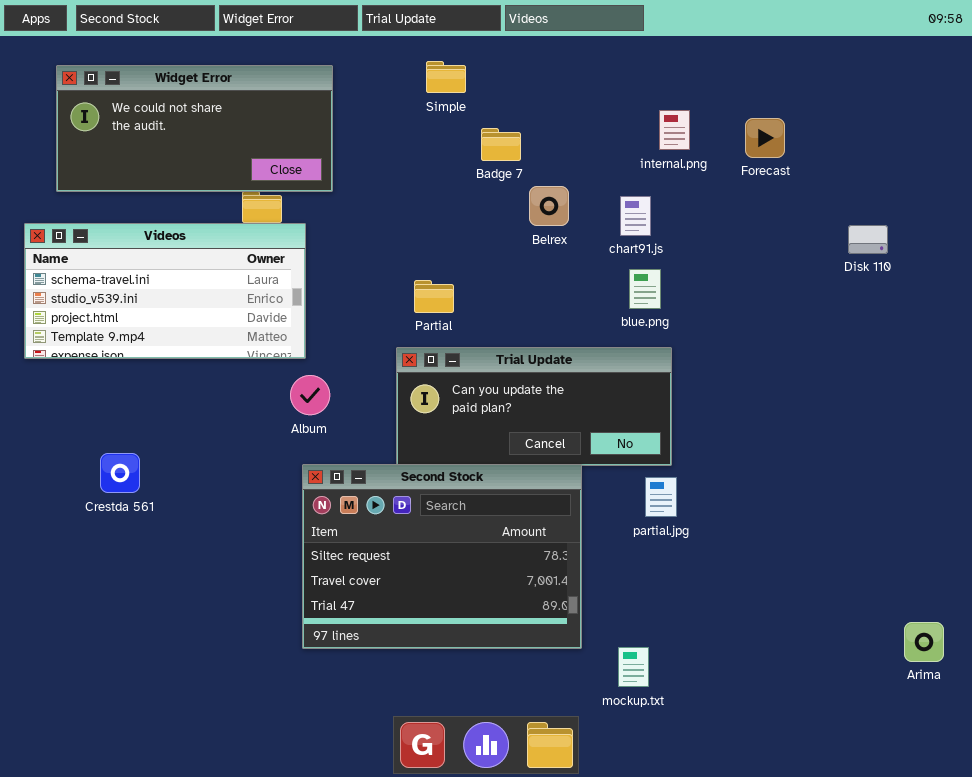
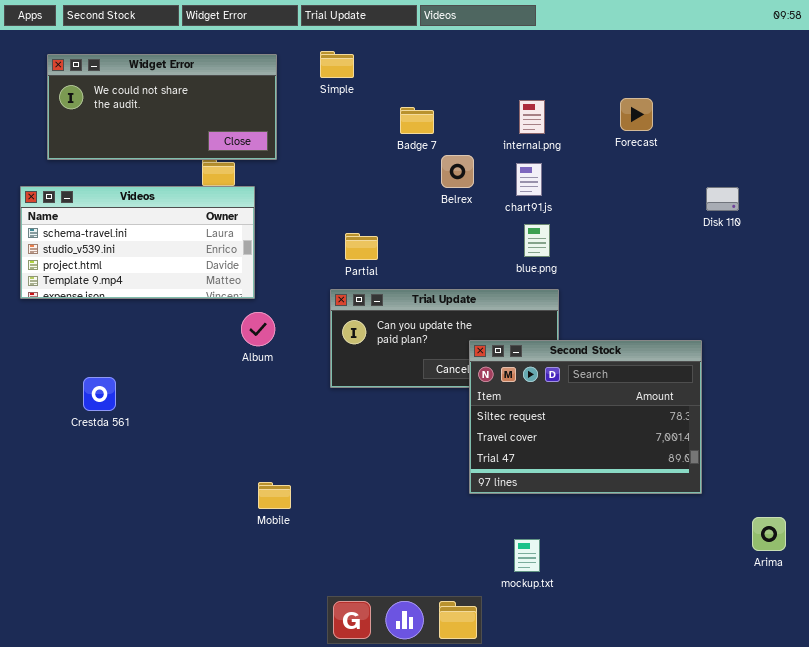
Simple: [426,61,466,93] -> [320,51,354,78], moved
internal.png: [659,110,690,150] -> [519,100,545,134], moved
Second Stock: [302,464,582,649] -> [469,340,702,494], moved

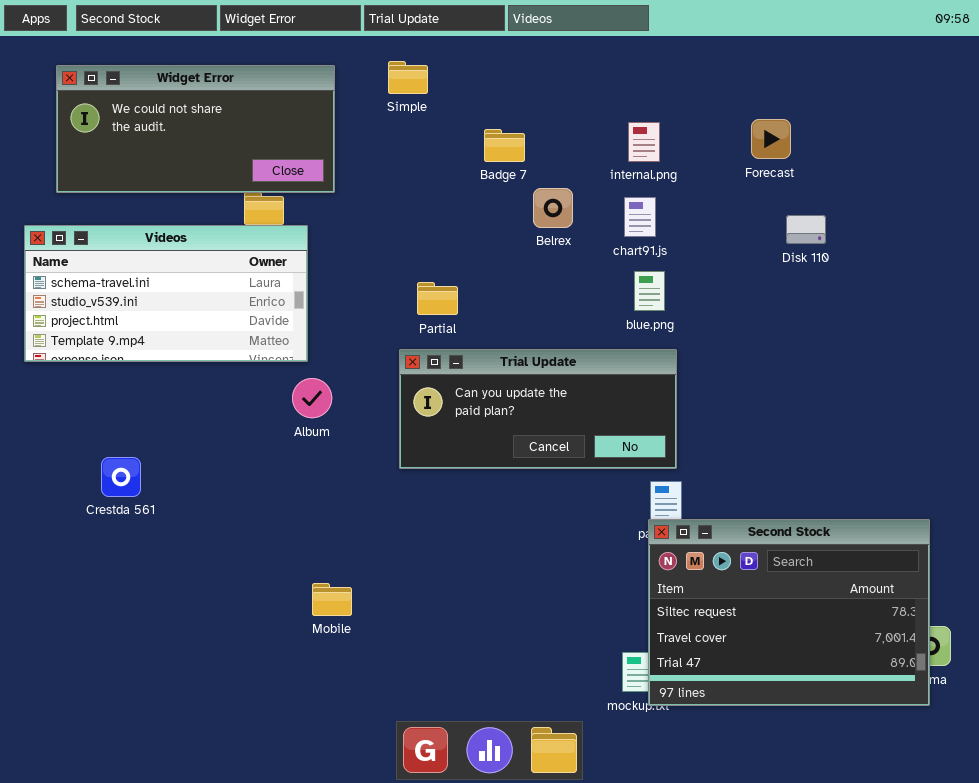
Disk 110: [706,187,739,211] -> [786,215,826,244], moved
Second Stock: [469,340,702,494] -> [648,519,930,706], moved

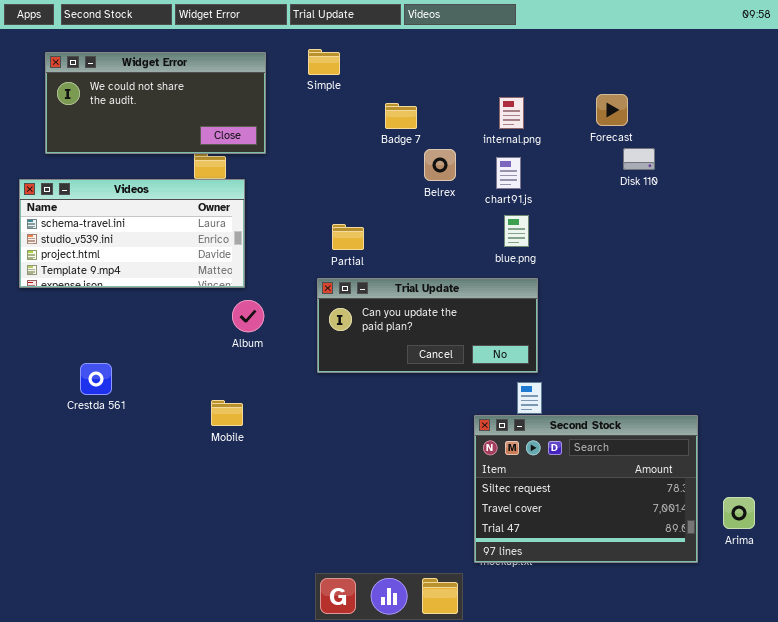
Disk 110: [786,215,826,244] -> [623,148,655,170], moved
Second Stock: [648,519,930,706] -> [474,415,698,563], moved
Mobile: [312,583,352,616] -> [211,400,243,426], moved

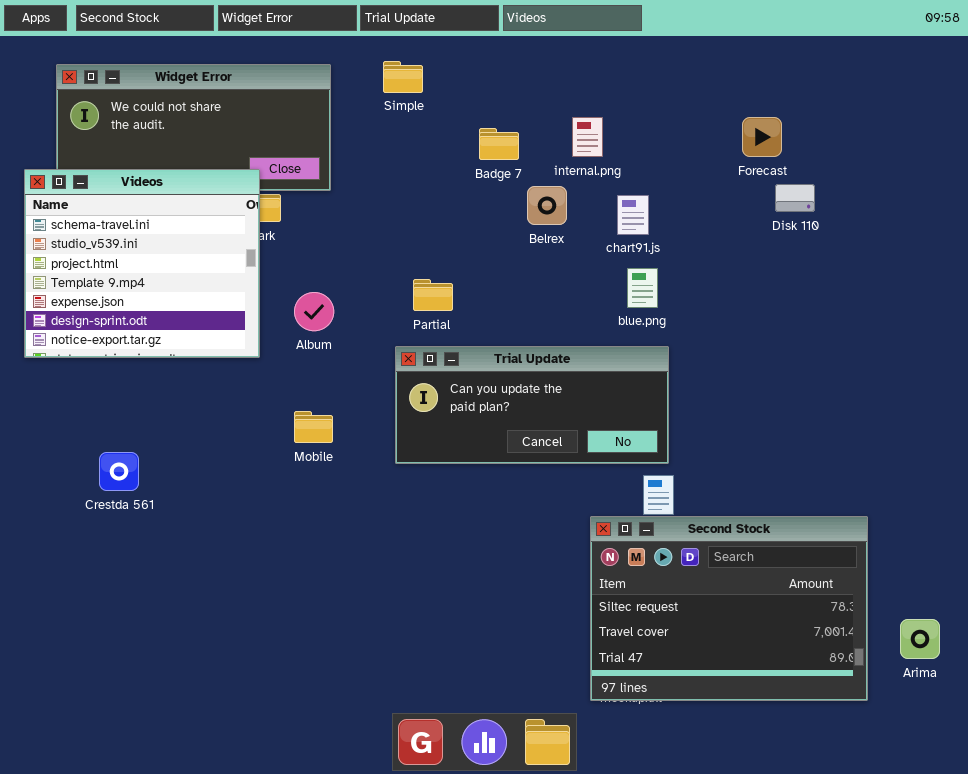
internal.png: [499,97,524,129] -> [572,117,603,157], moved
Videos: [19,179,245,288] -> [24,169,260,358], resized
Album: [232,300,264,332] -> [294,292,334,331], moved
Mobile: [211,400,243,426] -> [294,411,333,443], moved

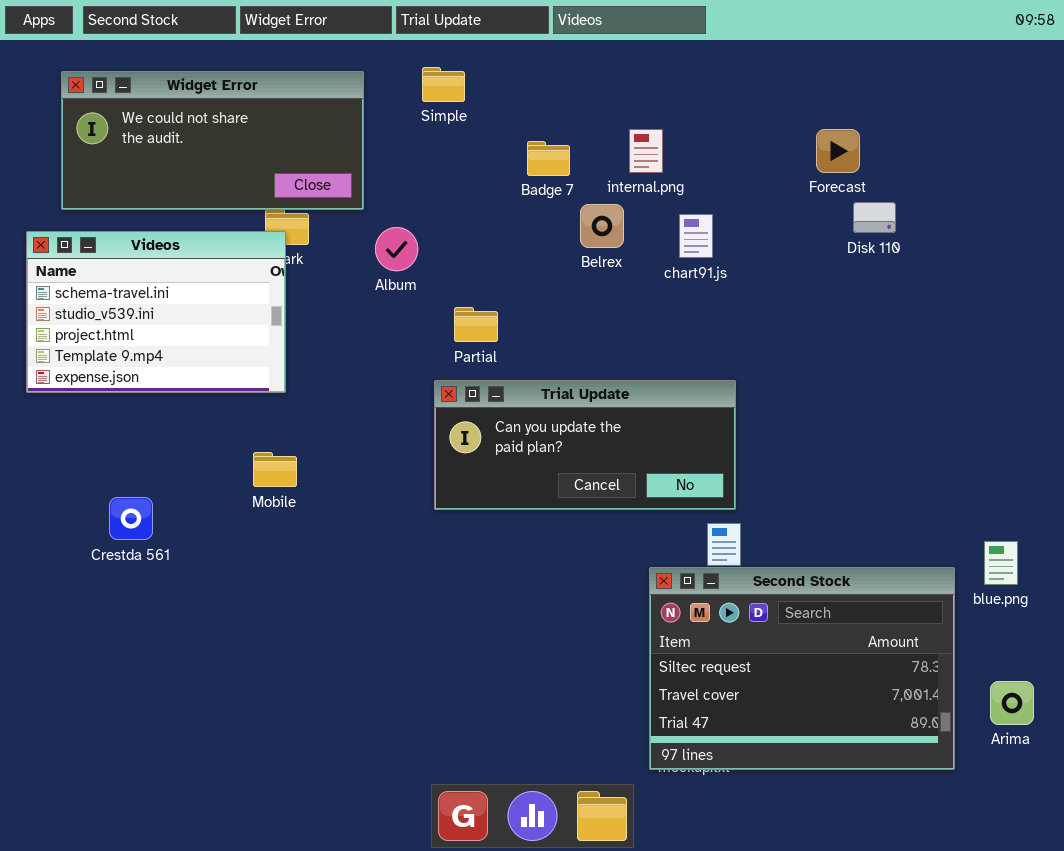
Videos: [24,169,260,358] -> [26,231,286,393], resized
blue.png: [627,268,658,308] -> [984,541,1018,585], moved
Album: [294,292,334,331] -> [375,227,418,271], moved
Mobile: [294,411,333,443] -> [253,452,297,487], moved

